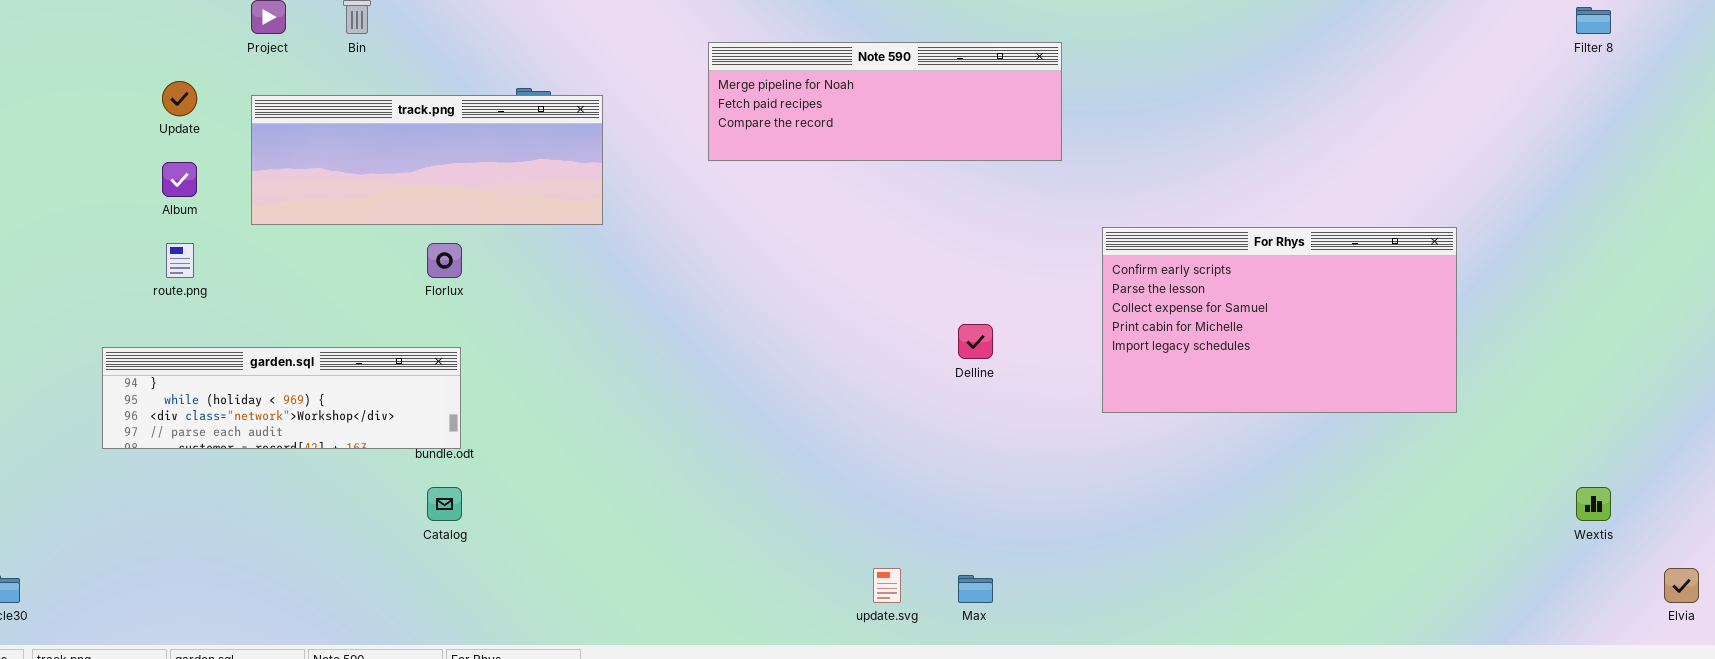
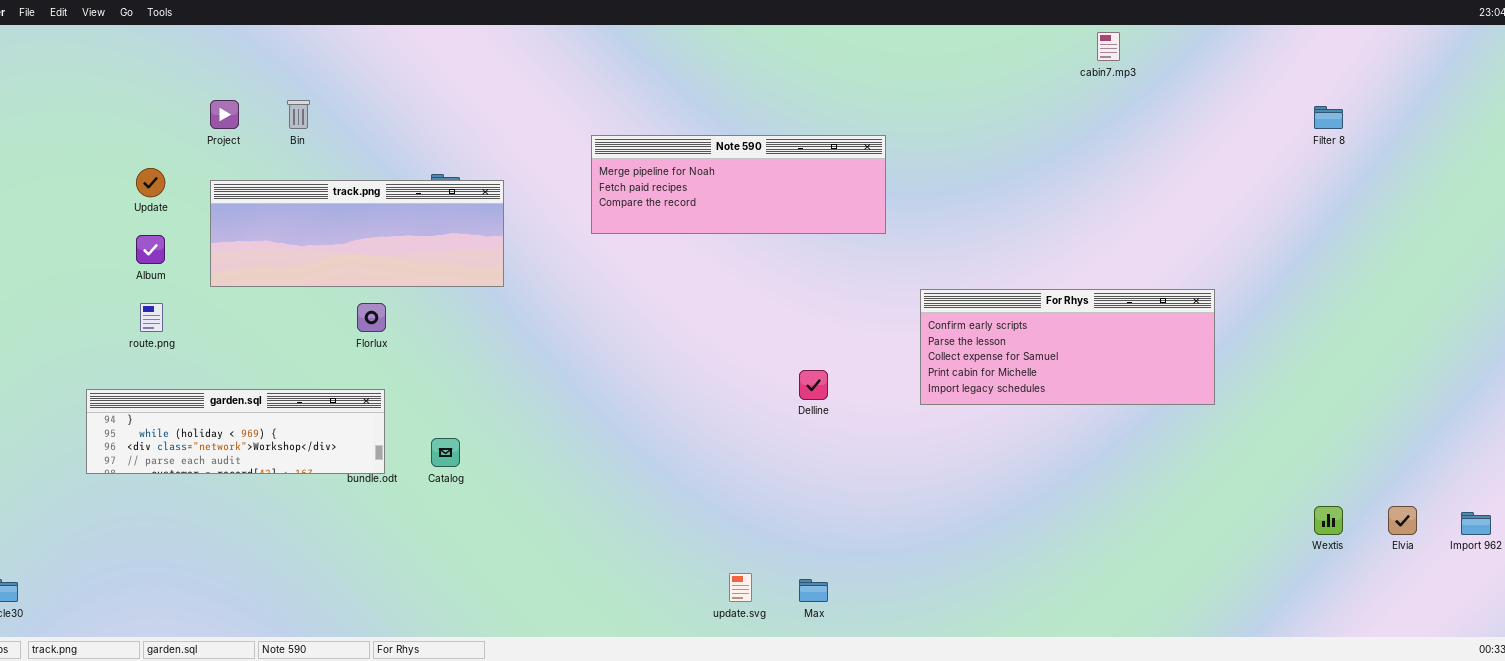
For Rhys: [1102,227,1457,413] -> [920,289,1215,405], resized
Catalog: [427,487,462,521] -> [431,438,460,467], moved
Elvia: [1664,568,1699,603] -> [1388,506,1417,535], moved

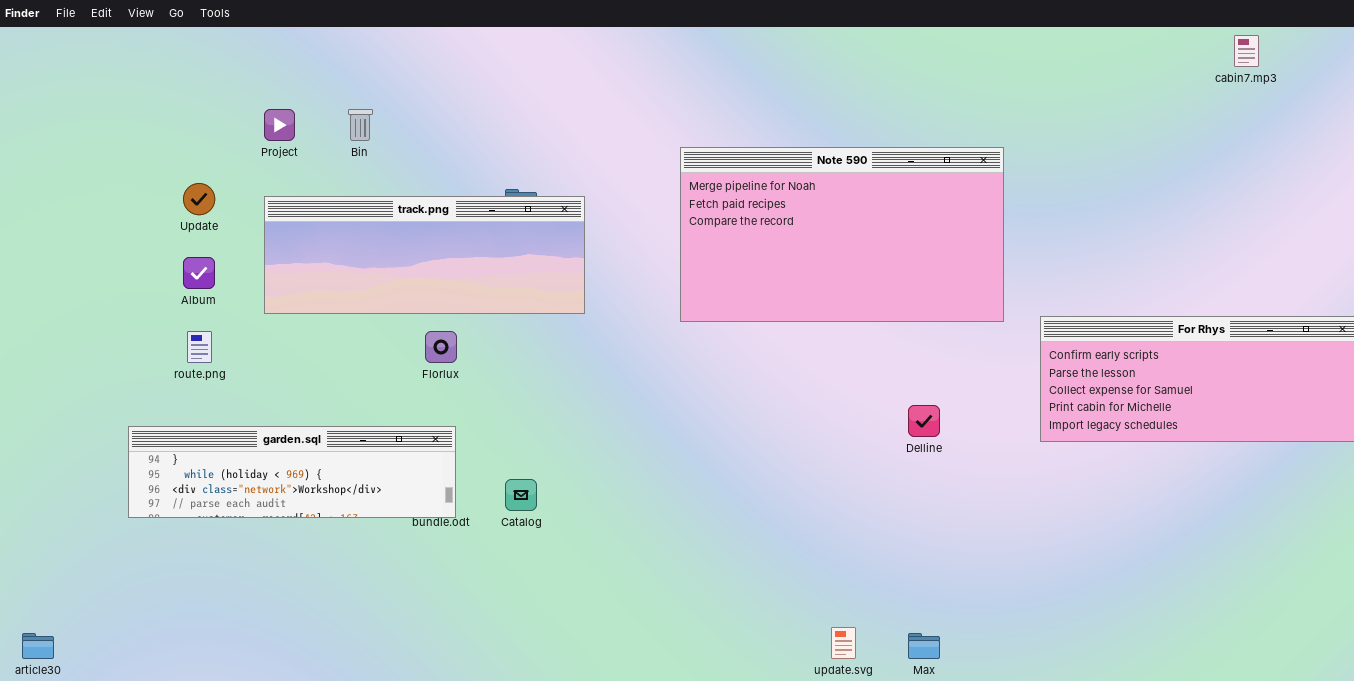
Note 590: [591,135,886,234] -> [680,147,1004,322], resized

